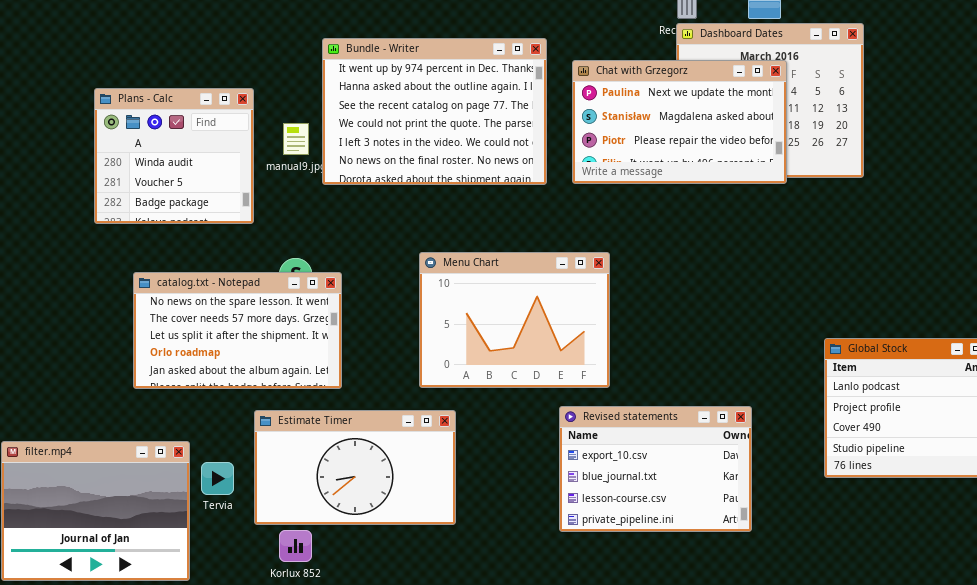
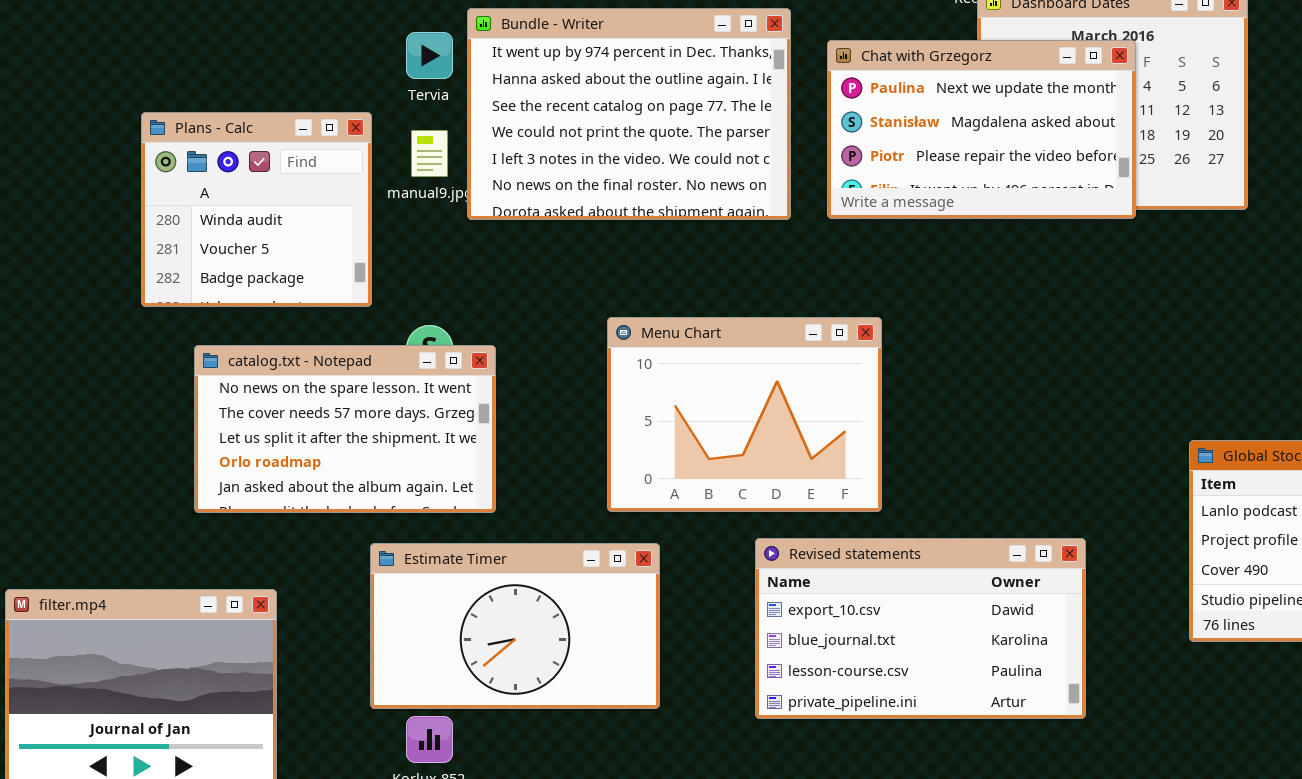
Plans - Calc: [94,88,254,224] -> [141,112,372,307], moved
Revised statements: [559,406,752,532] -> [755,538,1086,719], resized
Tervia: [201,462,234,495] -> [406,32,453,79], moved

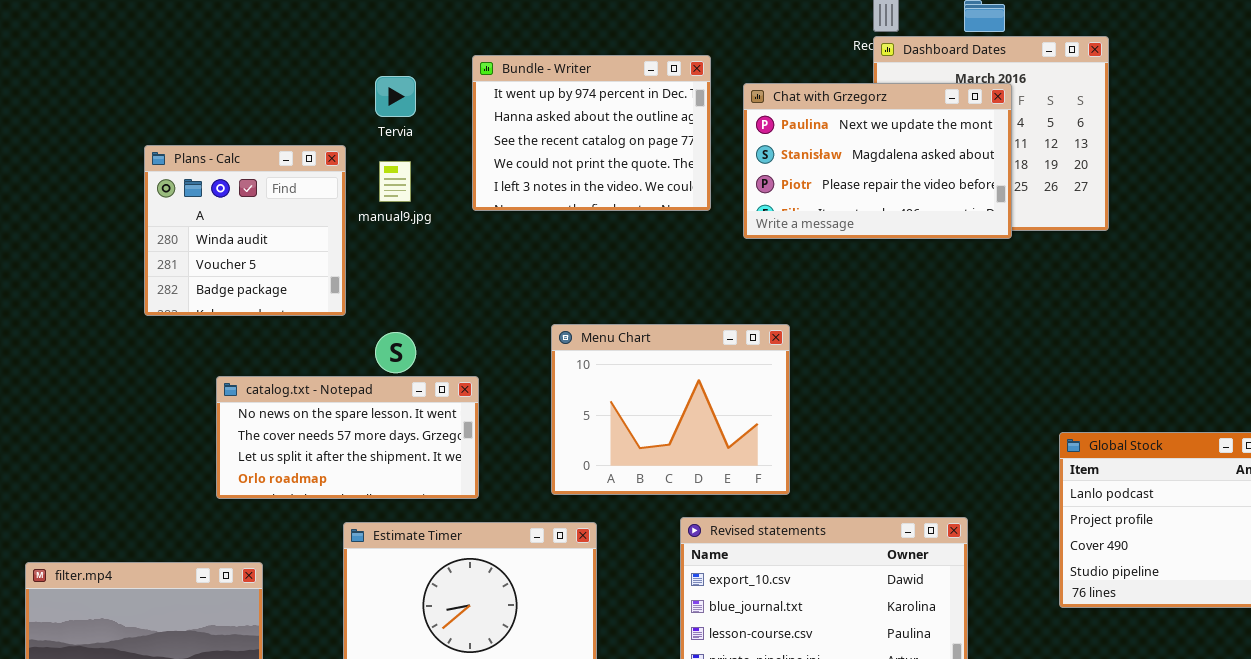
Bundle - Writer: [467,8,791,220] -> [472,55,711,211], resized
catalog.txt - Notepad: [194,345,496,513] -> [216,376,479,499], moved, resized

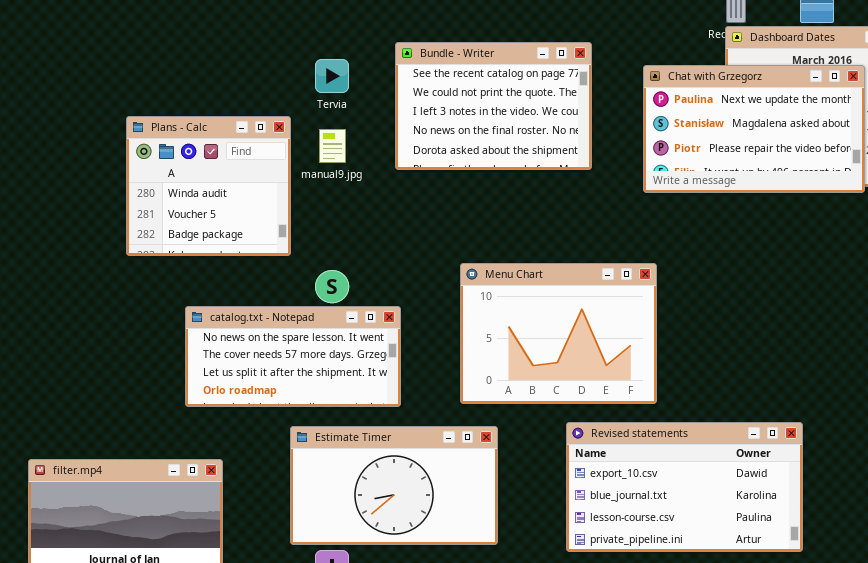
Bundle - Writer: [472,55,711,211] -> [395,42,592,170], scrolled down 2 rows
Chat with Grzegorz: [743,83,1012,239] -> [643,65,865,193], moved

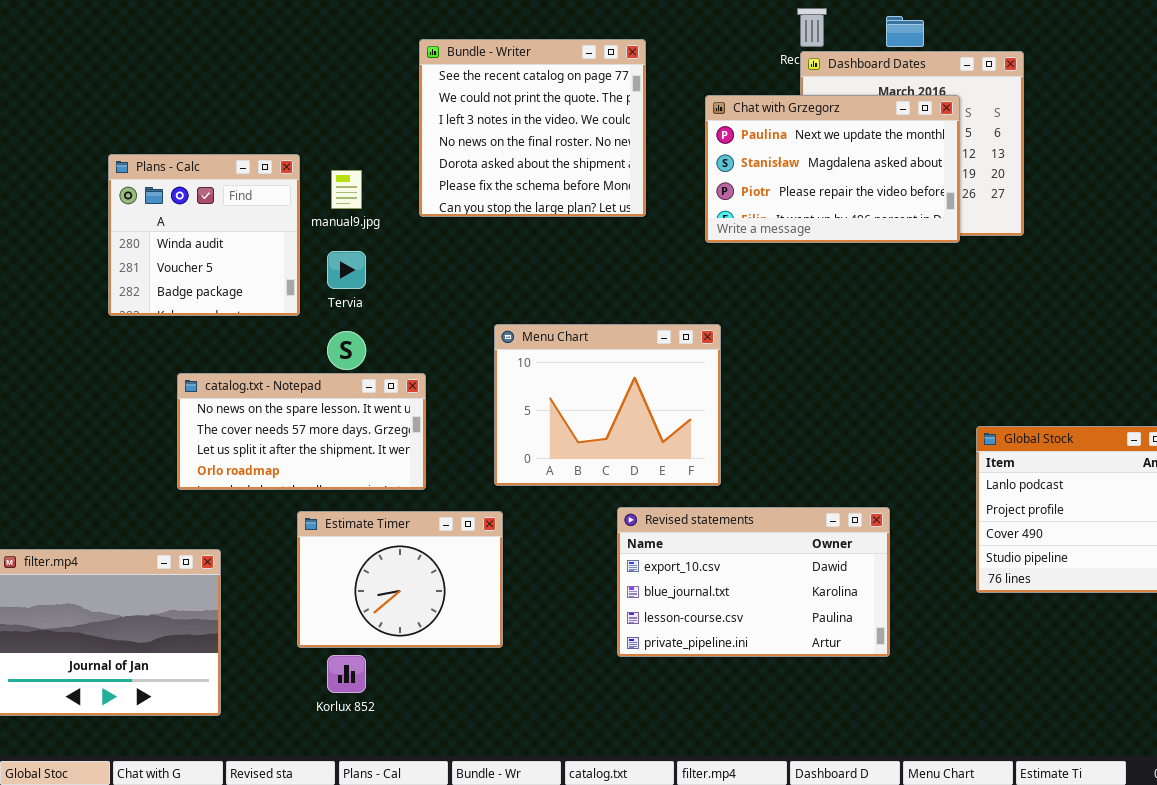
Bundle - Writer: [395,42,592,170] -> [419,39,646,217], resized
Tervia: [315,59,349,93] -> [327,251,366,289], moved
Estimate Timer: [290,426,498,545] -> [297,511,503,648], resized

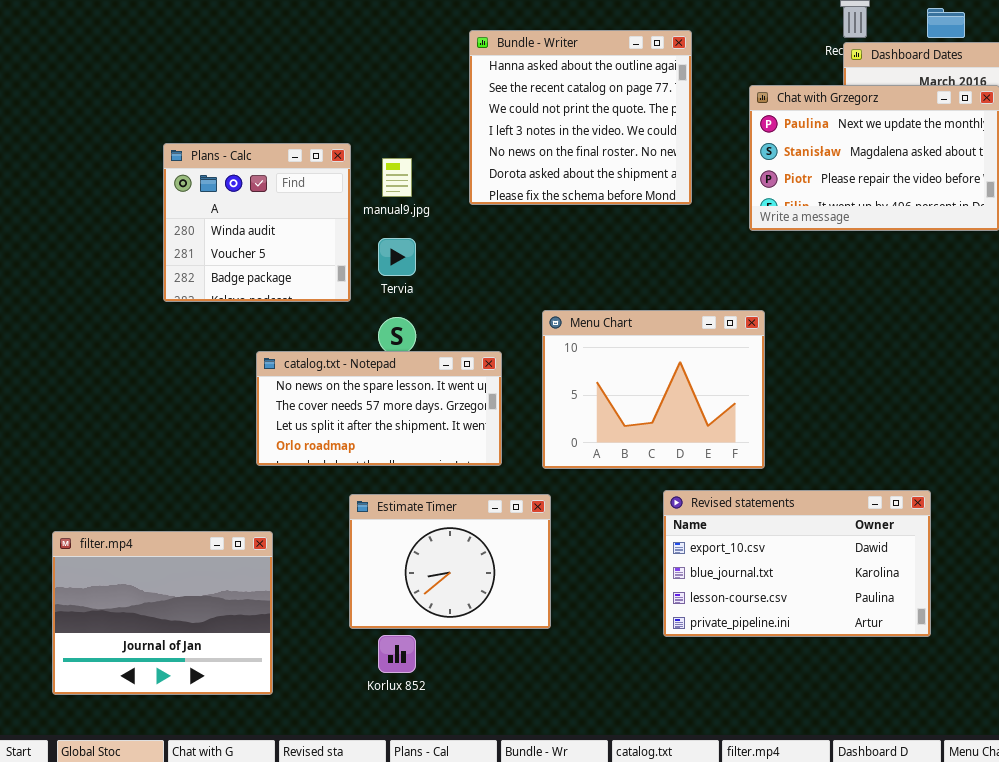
Bundle - Writer: [419,39,646,217] -> [469,30,692,205], scrolled up 1 row
catalog.txt - Notepad: [177,373,426,490] -> [256,351,502,466], moved

